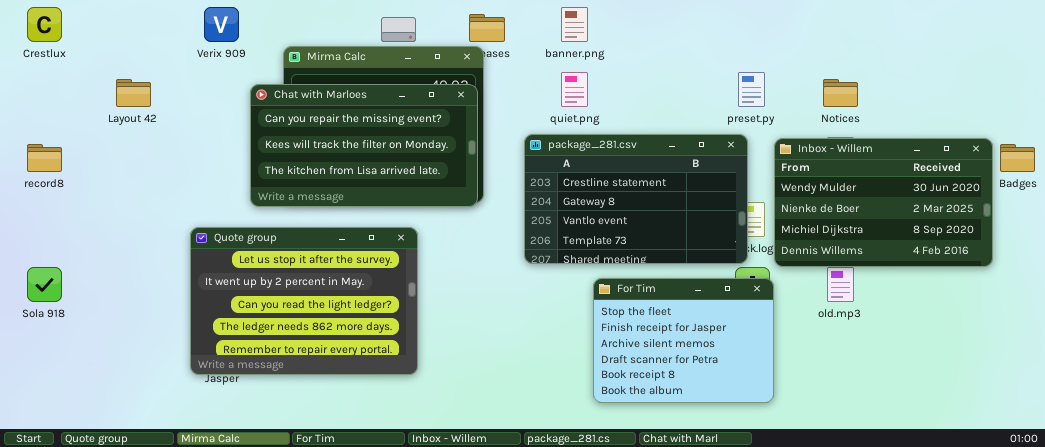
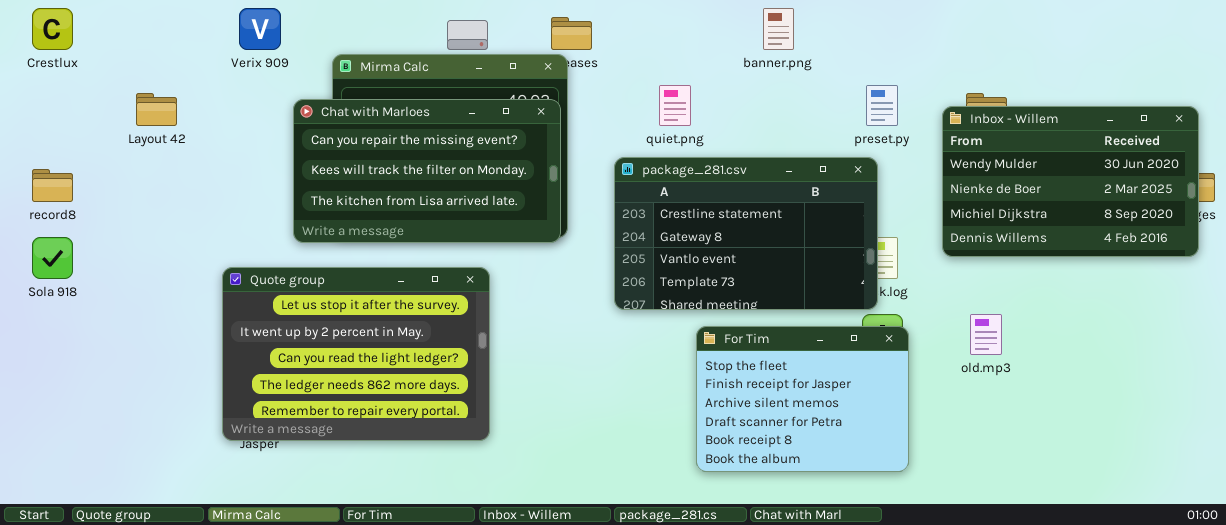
banner.png: [561,7,588,42] -> [763,8,794,50], moved
Inbox - Willem: [774,138,993,267] -> [942,106,1199,257], moved
Sola 918: [27,267,62,302] -> [32,237,73,279], moved

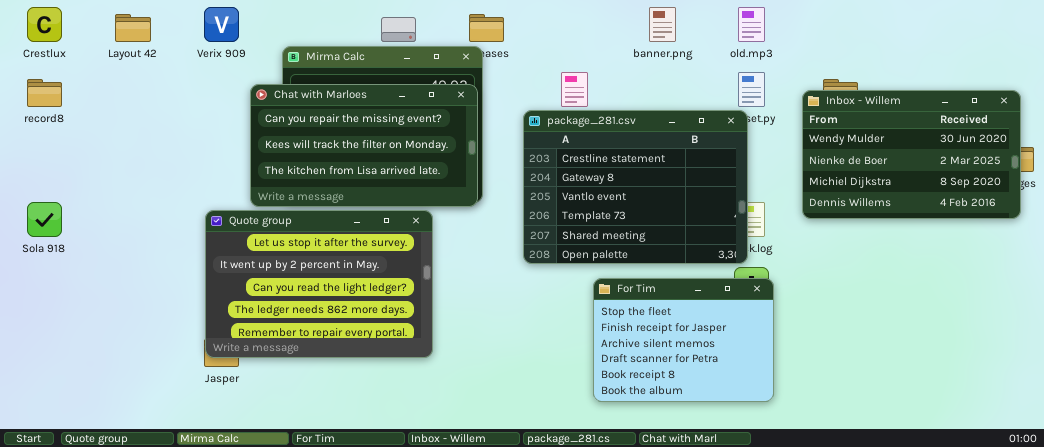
Layout 42: [136,93,177,126] -> [115,14,151,42], moved
package_281.csv: [614,157,878,310] -> [523,110,748,264], resized
record8: [32,169,73,202] -> [27,79,62,107], moved
Quote group: [222,267,490,441] -> [205,210,433,358], moved
old.mp3: [970,314,1002,355] -> [738,7,765,42], moved

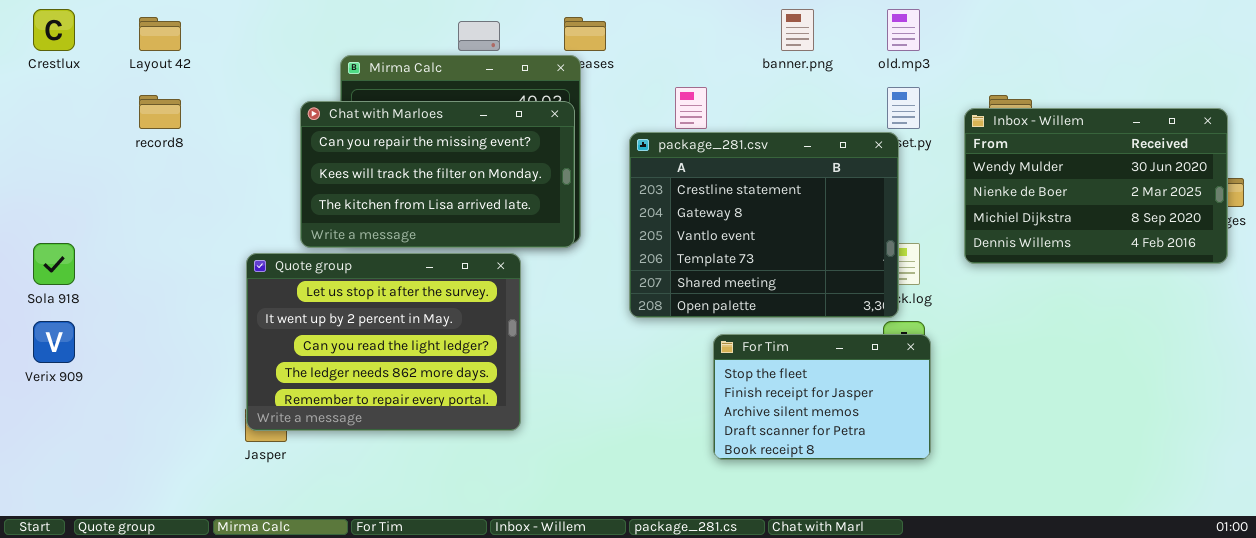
Verix 909: [204,7,239,42] -> [33,321,75,363], moved
record8: [27,79,62,107] -> [139,95,181,129], moved
For Tim: [593,278,774,402] -> [713,334,931,460], resized

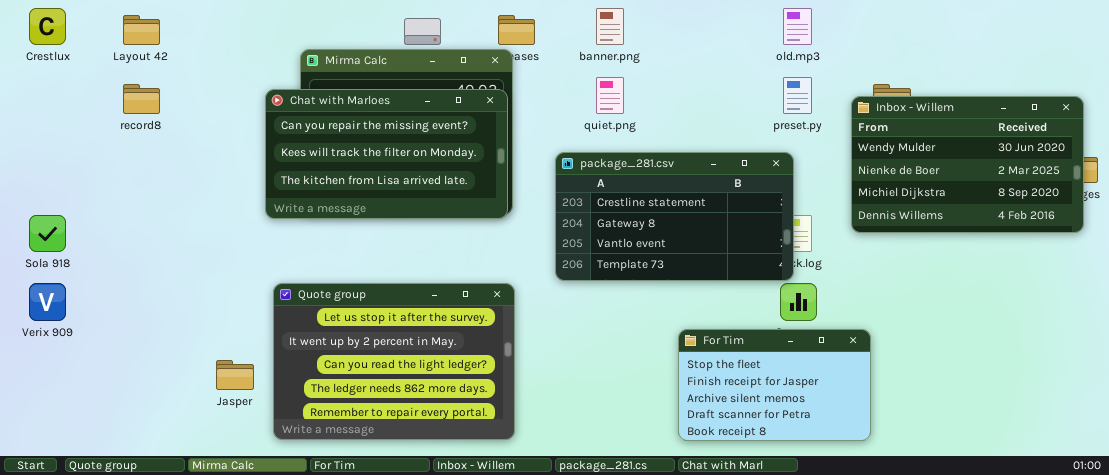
banner.png: [781,9,814,51] -> [596,8,624,45], moved
package_281.csv: [629,132,899,318] -> [555,152,794,281], resized
Quote group: [246,253,521,431] -> [273,283,515,440], moved
For Tim: [713,334,931,460] -> [678,329,871,441], moved

